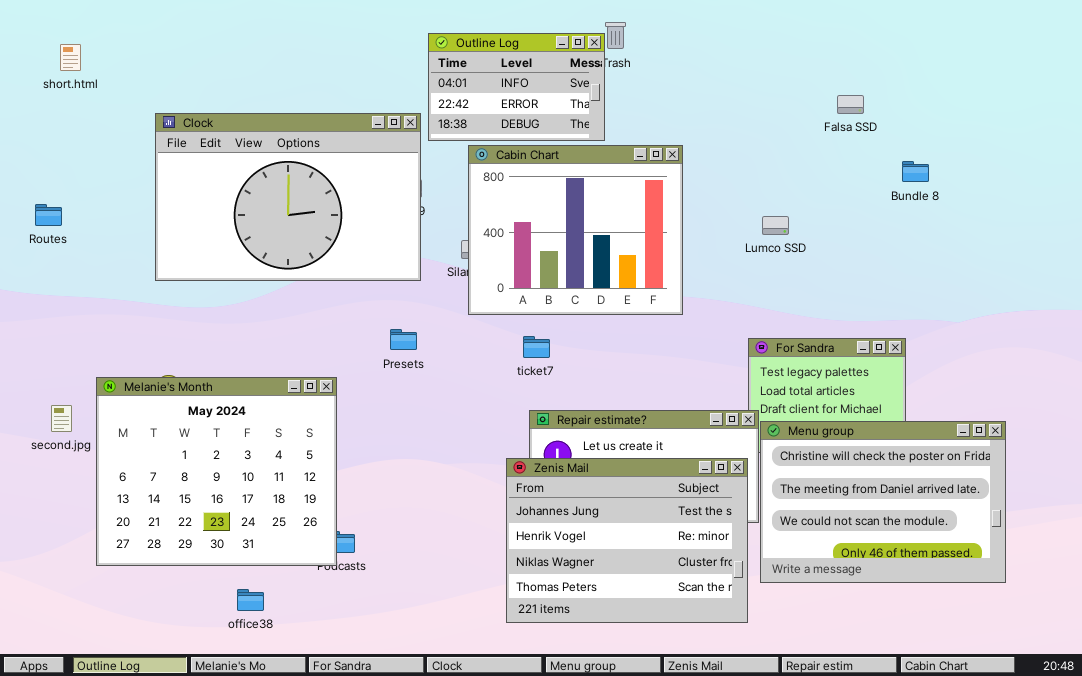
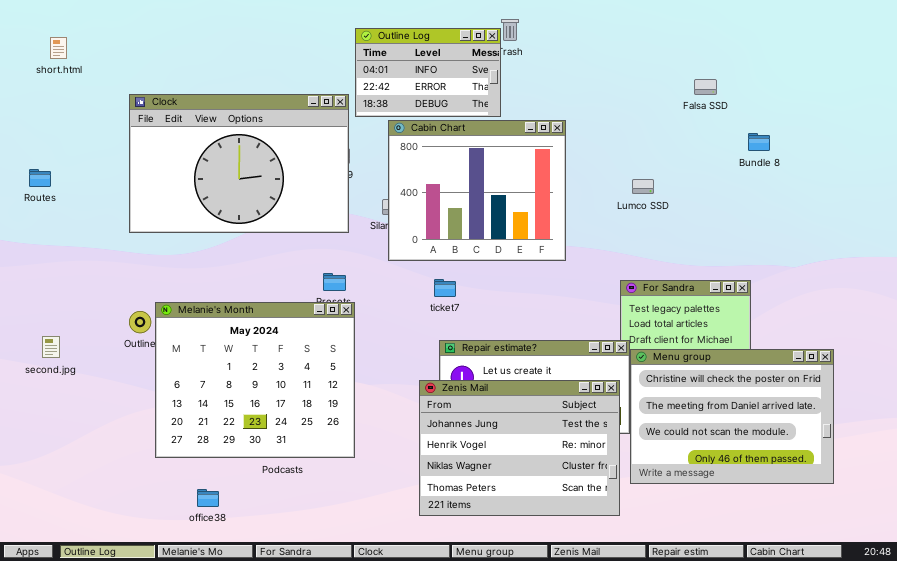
Melanie's Month: [96,377,337,566] -> [155,302,355,458], moved

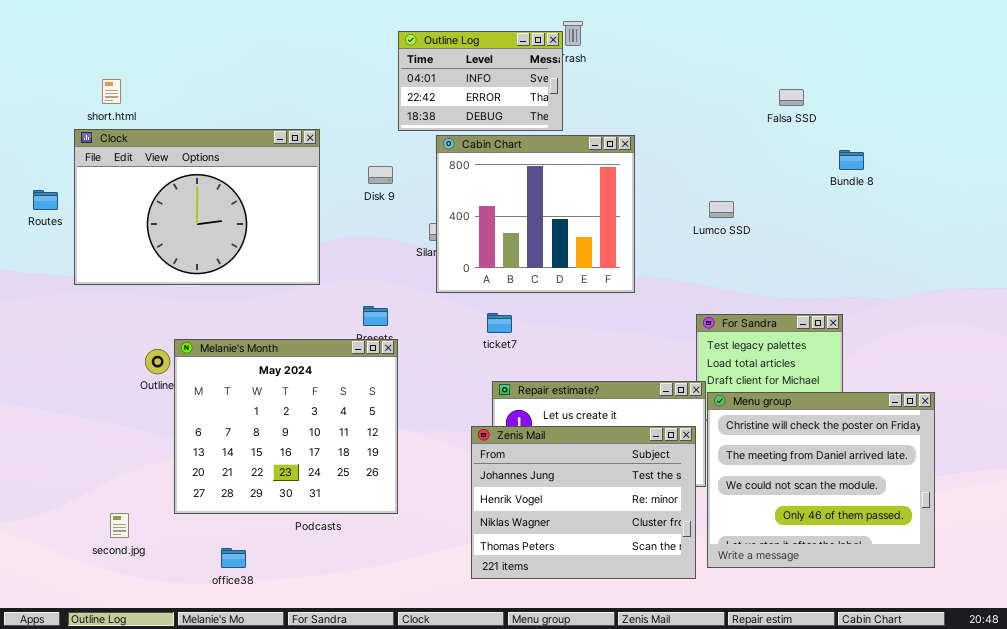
short.html: [50,37,67,59] -> [102,79,121,104], moved
Clock: [129,94,349,233] -> [74,129,320,285], moved
second.jpg: [42,336,60,358] -> [110,513,129,538], moved
Menu group: [630,349,834,484] -> [707,392,935,568], resized

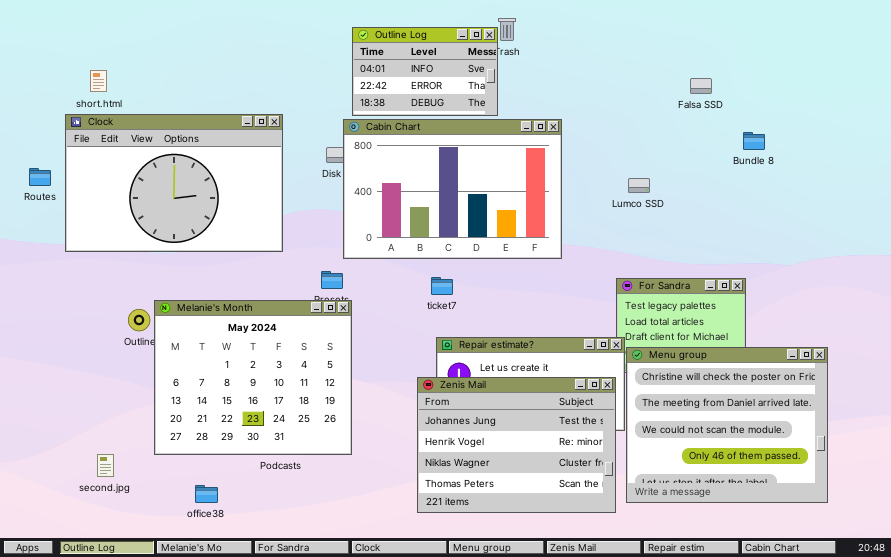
Cabin Chart: [436,135,635,293] -> [343,119,562,259], resized

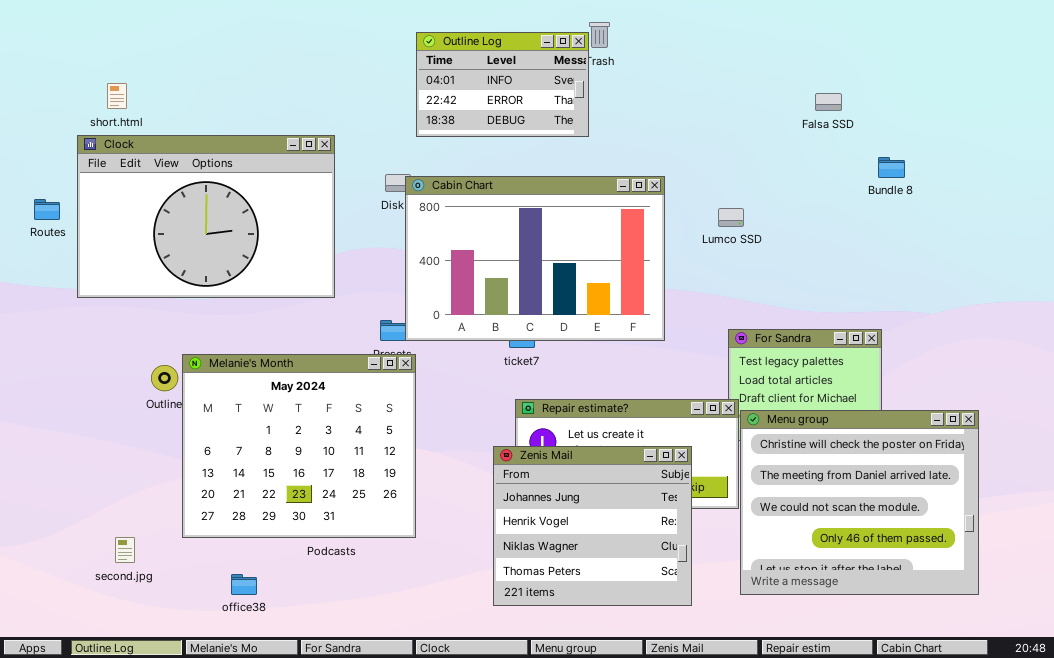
Cabin Chart: [343,119,562,259] -> [405,176,665,341], moved
Lumco SSD: [628,178,650,193] -> [718,208,744,227], moved
Zenis Mail: [417,377,616,513] -> [493,446,692,606], resized

